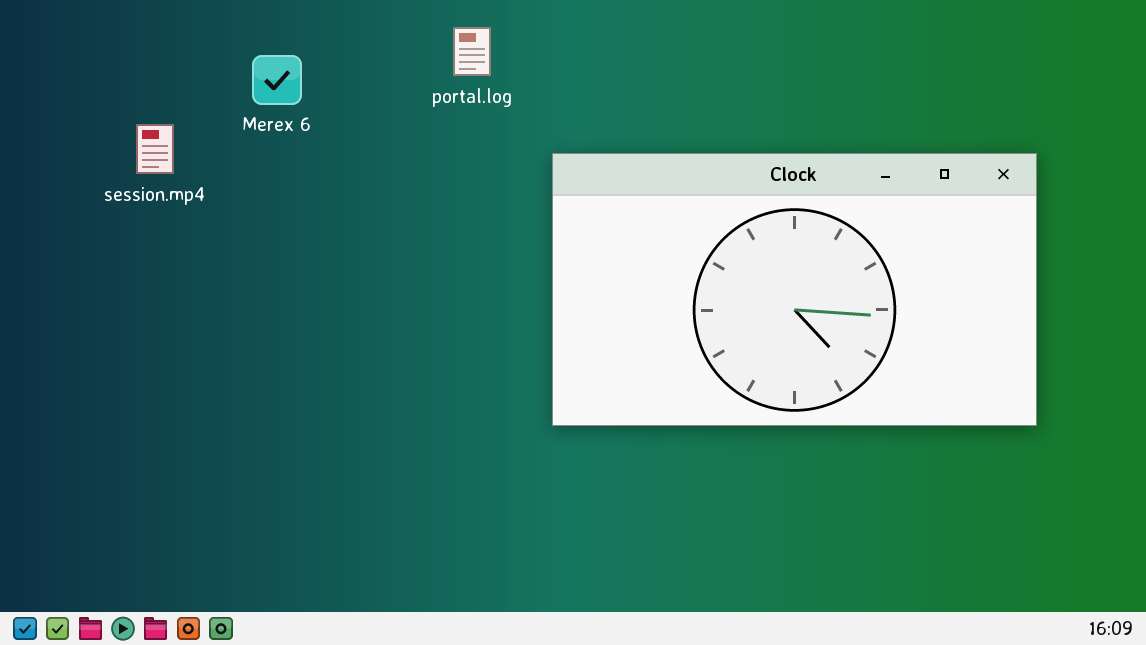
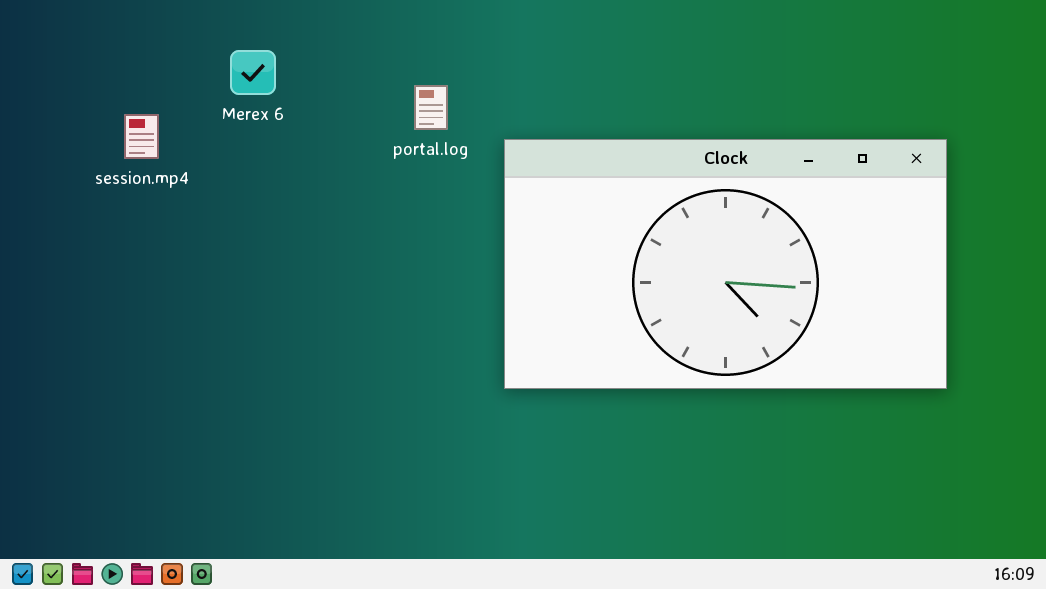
portal.log: [453,27,491,76] -> [414,85,448,130], moved

